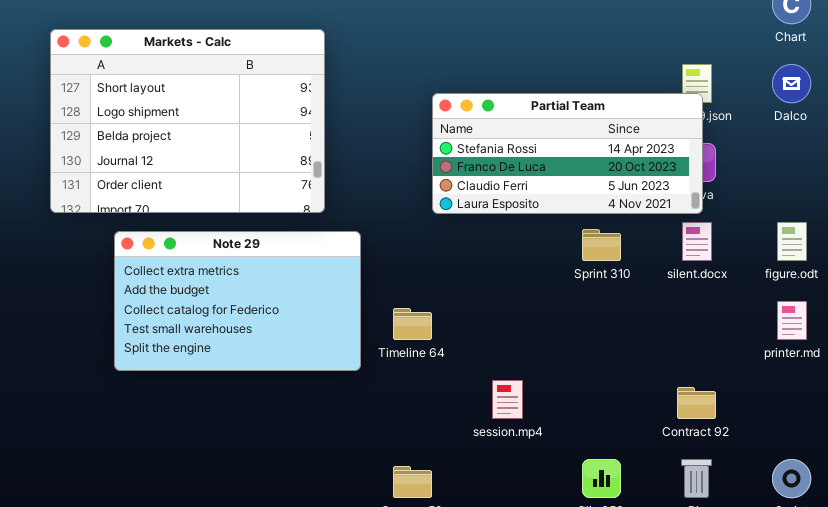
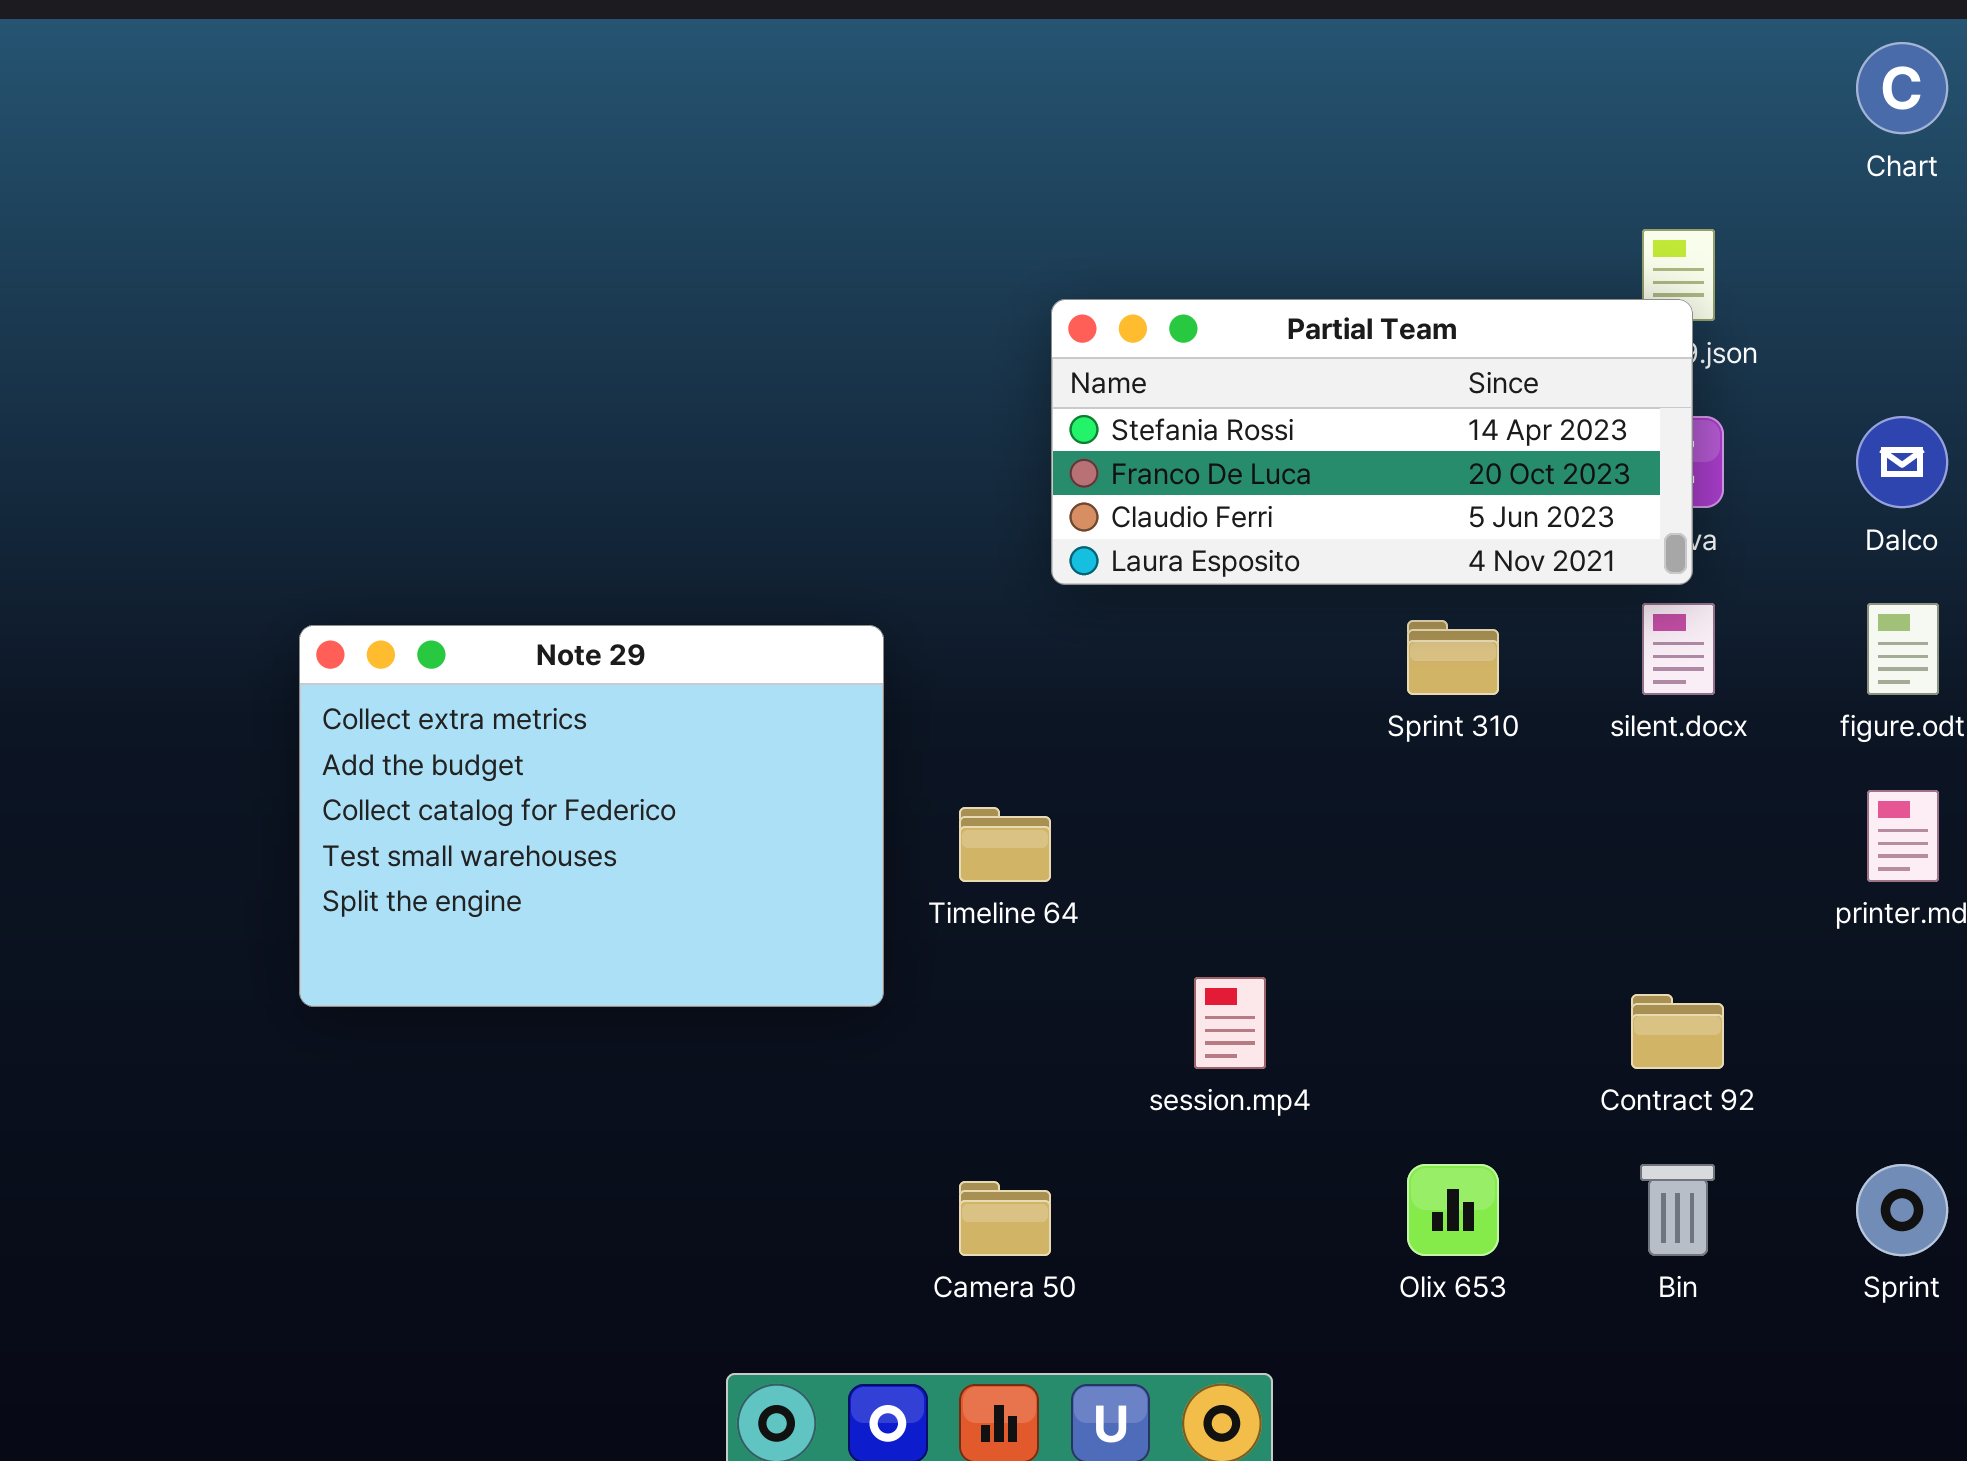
Markets - Calc: [50,29,325,213] -> none, closed
Dalco: [772,64,811,103] -> [1856,416,1948,508], moved
Note 29: [114,231,361,371] -> [299,625,884,1007], resized

